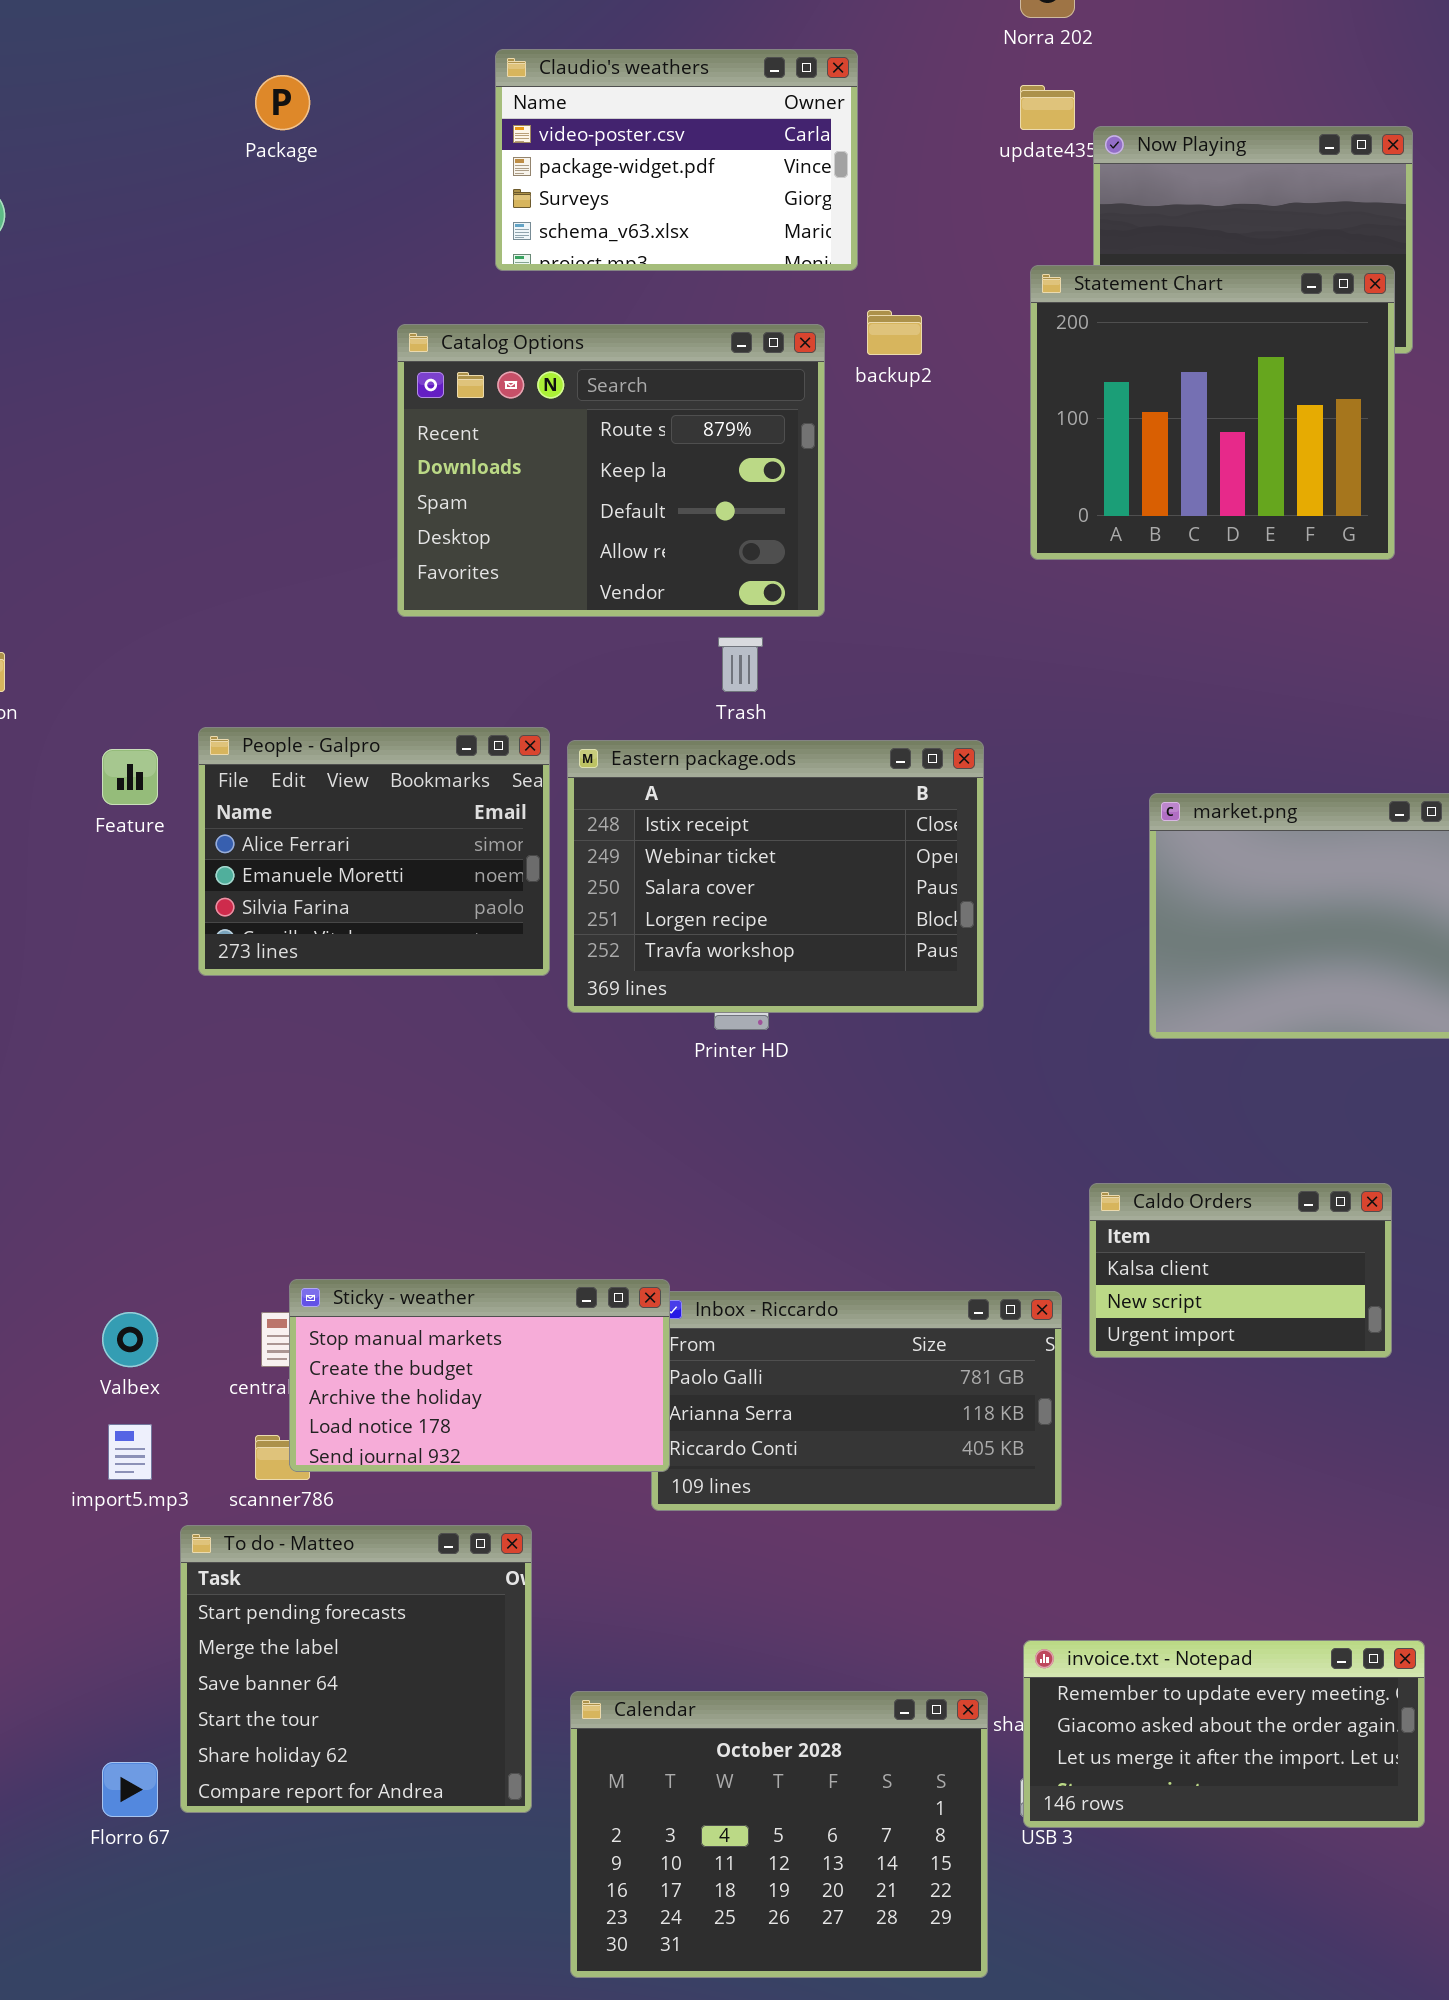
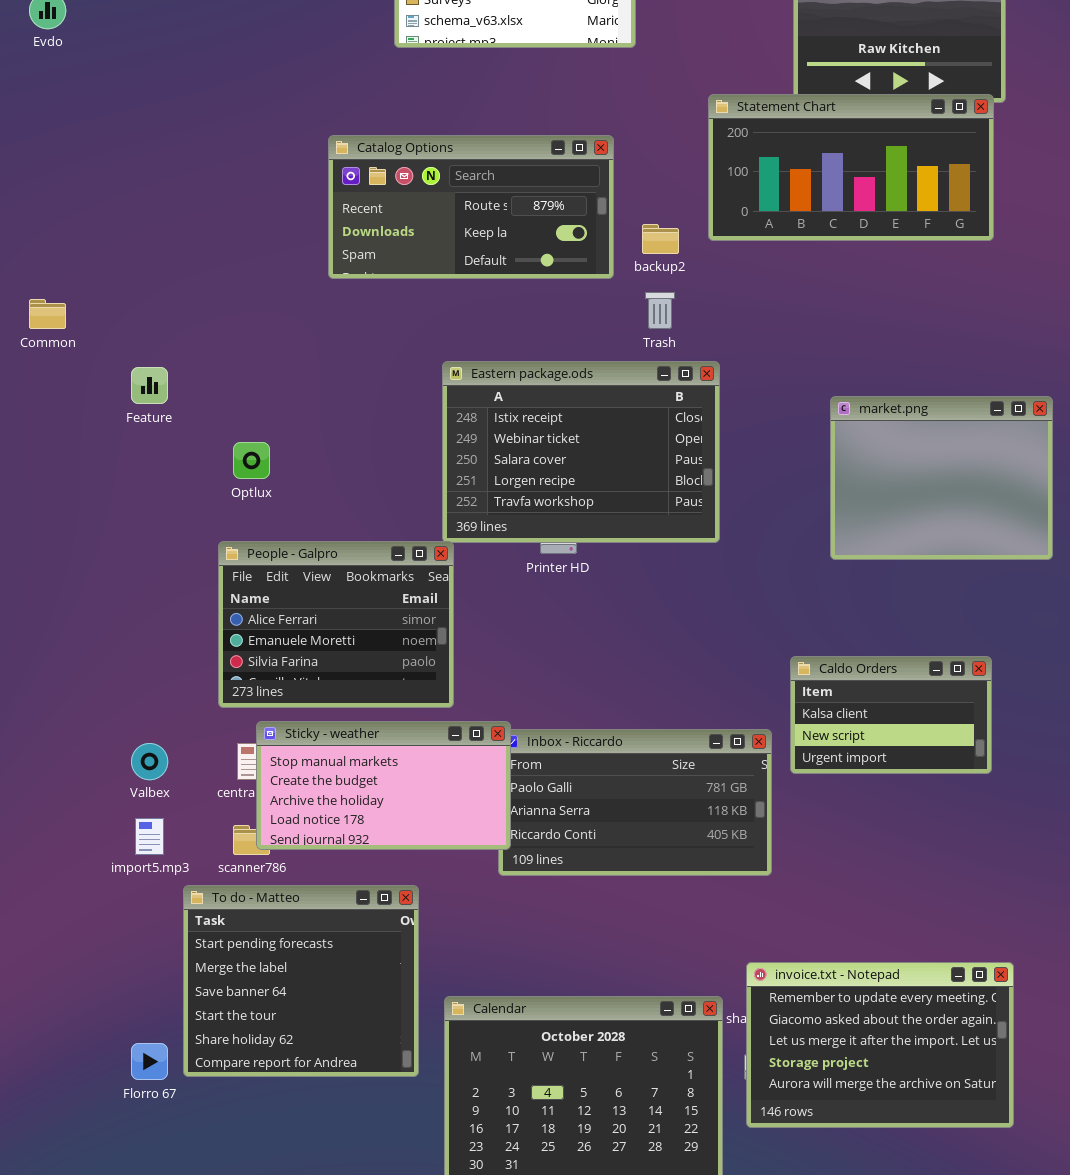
Statement Chart: [1030,265,1395,560] -> [708,94,994,241], resized
backup2: [867,310,922,355] -> [642,224,679,254], moved
Catalog Options: [397,324,825,617] -> [328,135,614,279], resized
Trash: [718,637,763,692] -> [645,292,675,329], moved
People - Galpro: [198,727,550,976] -> [218,541,454,708], moved
invoice.txt - Notepad: [1023,1640,1425,1828] -> [746,962,1014,1128], resized

